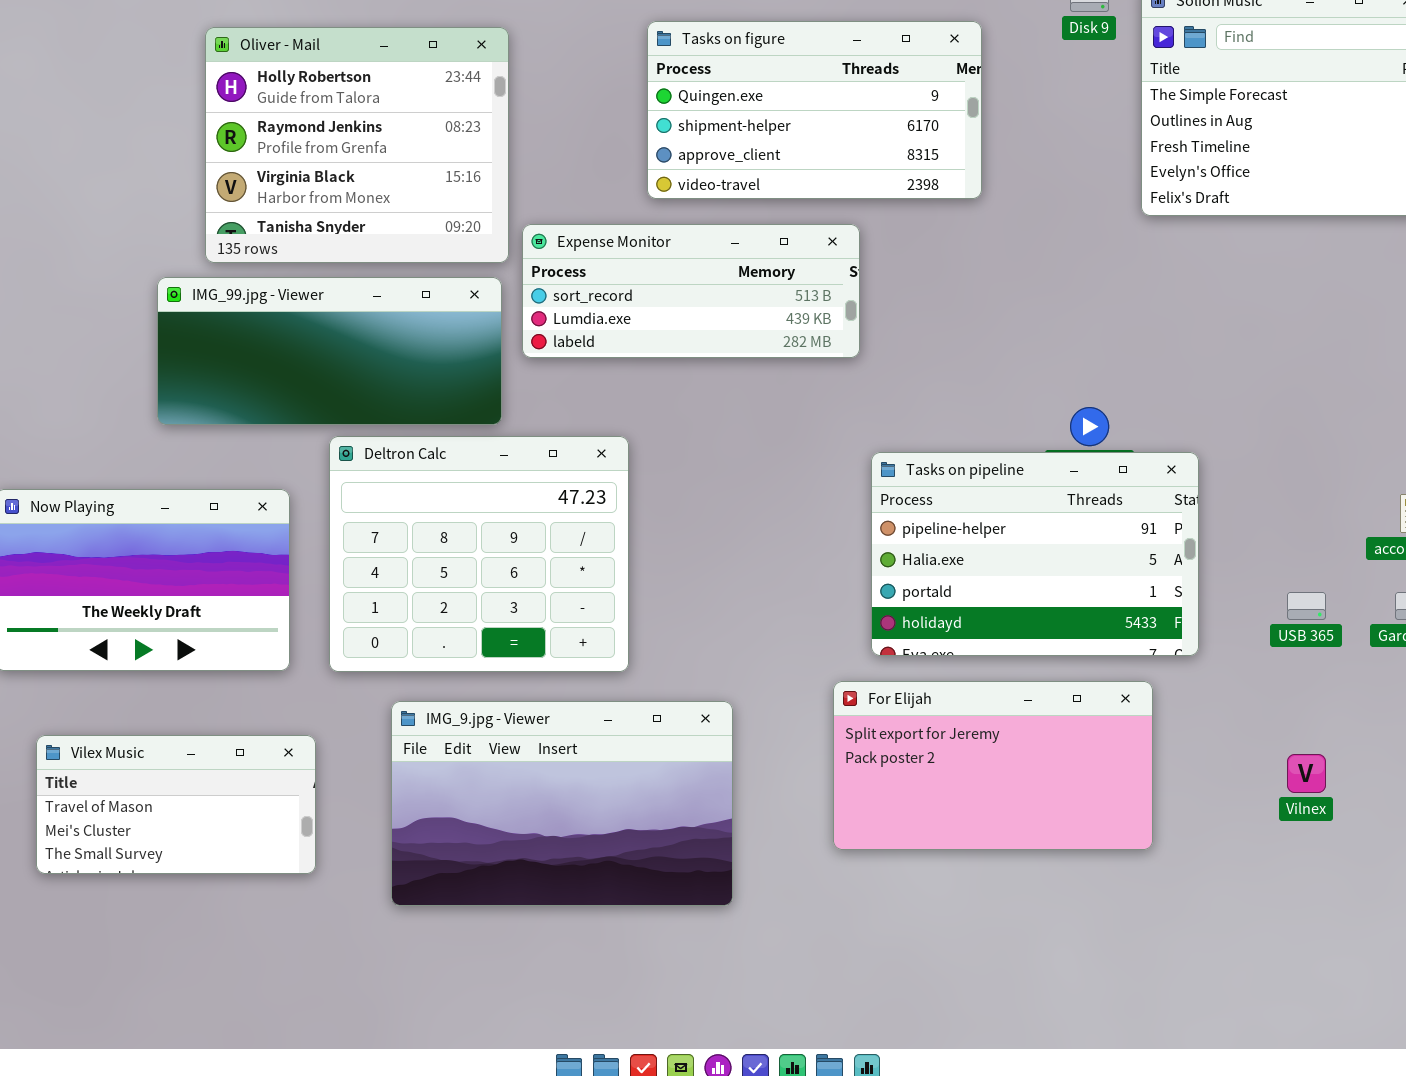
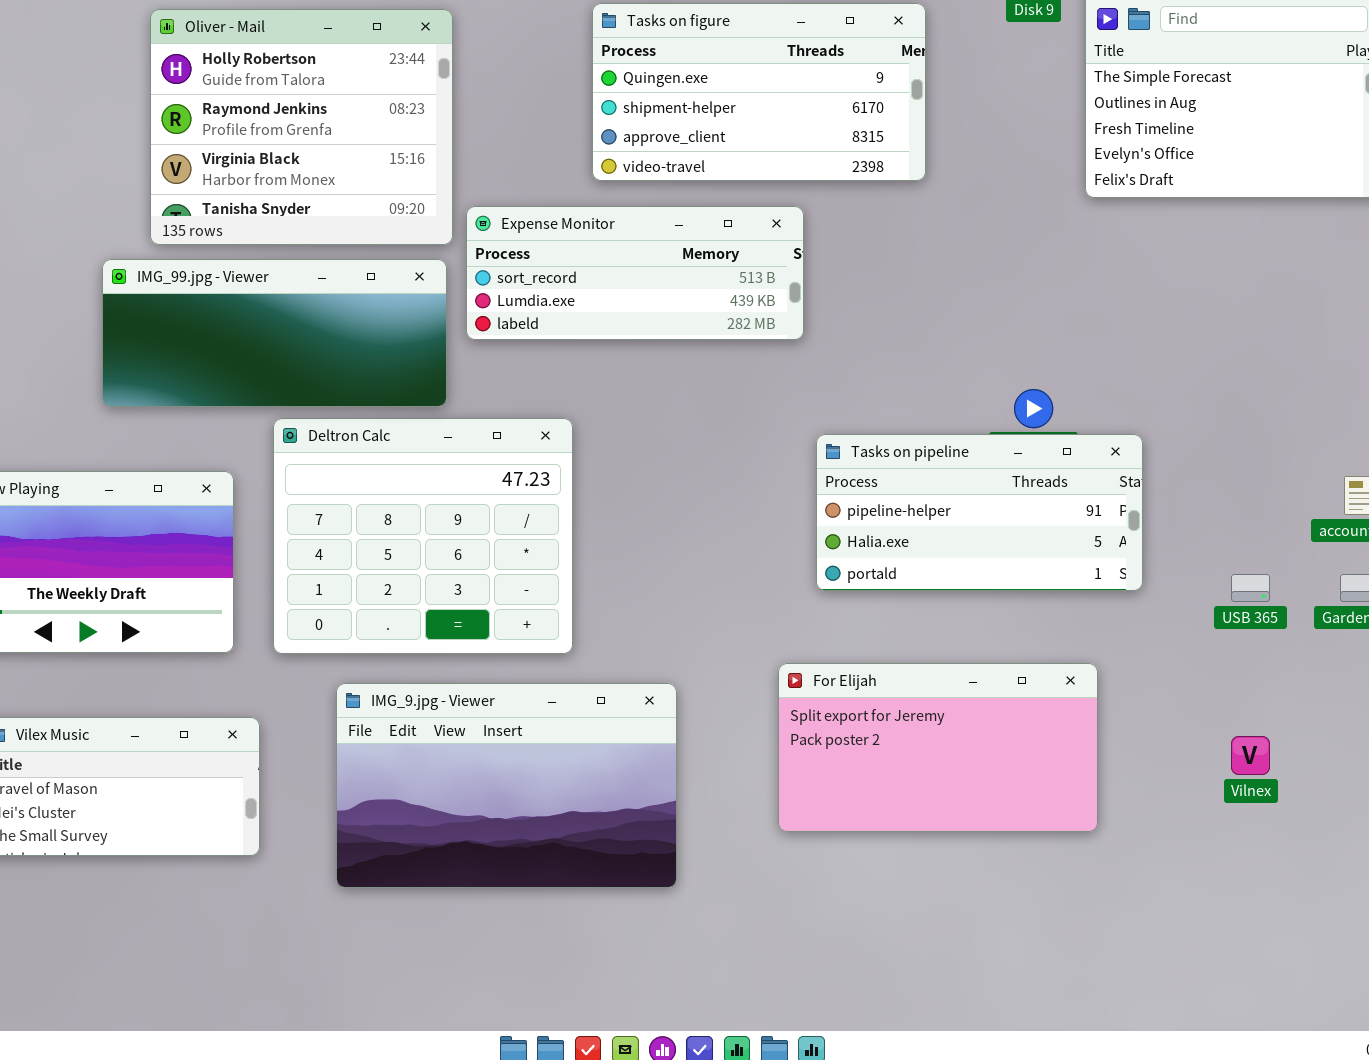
Tasks on pipeline: [871,452,1199,656] -> [816,434,1143,591], resized

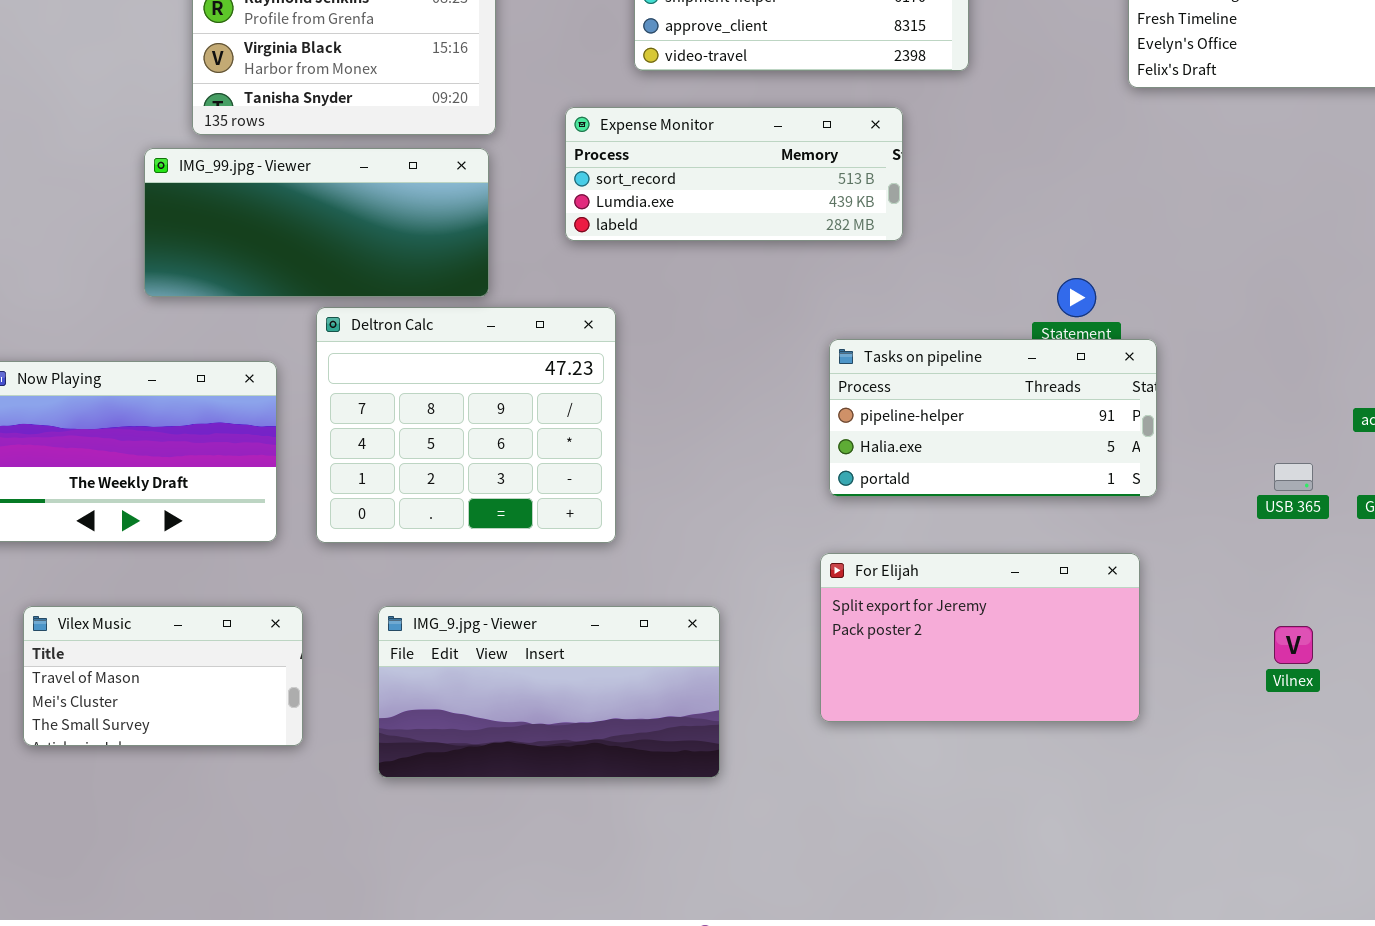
Expense Monitor: [466,206,804,340] -> [565,107,903,241], moved
Tasks on pipeline: [816,434,1143,591] -> [829,339,1157,497], moved
IMG_9.jpg - Viewer: [336,683,677,888] -> [378,606,720,778], resized

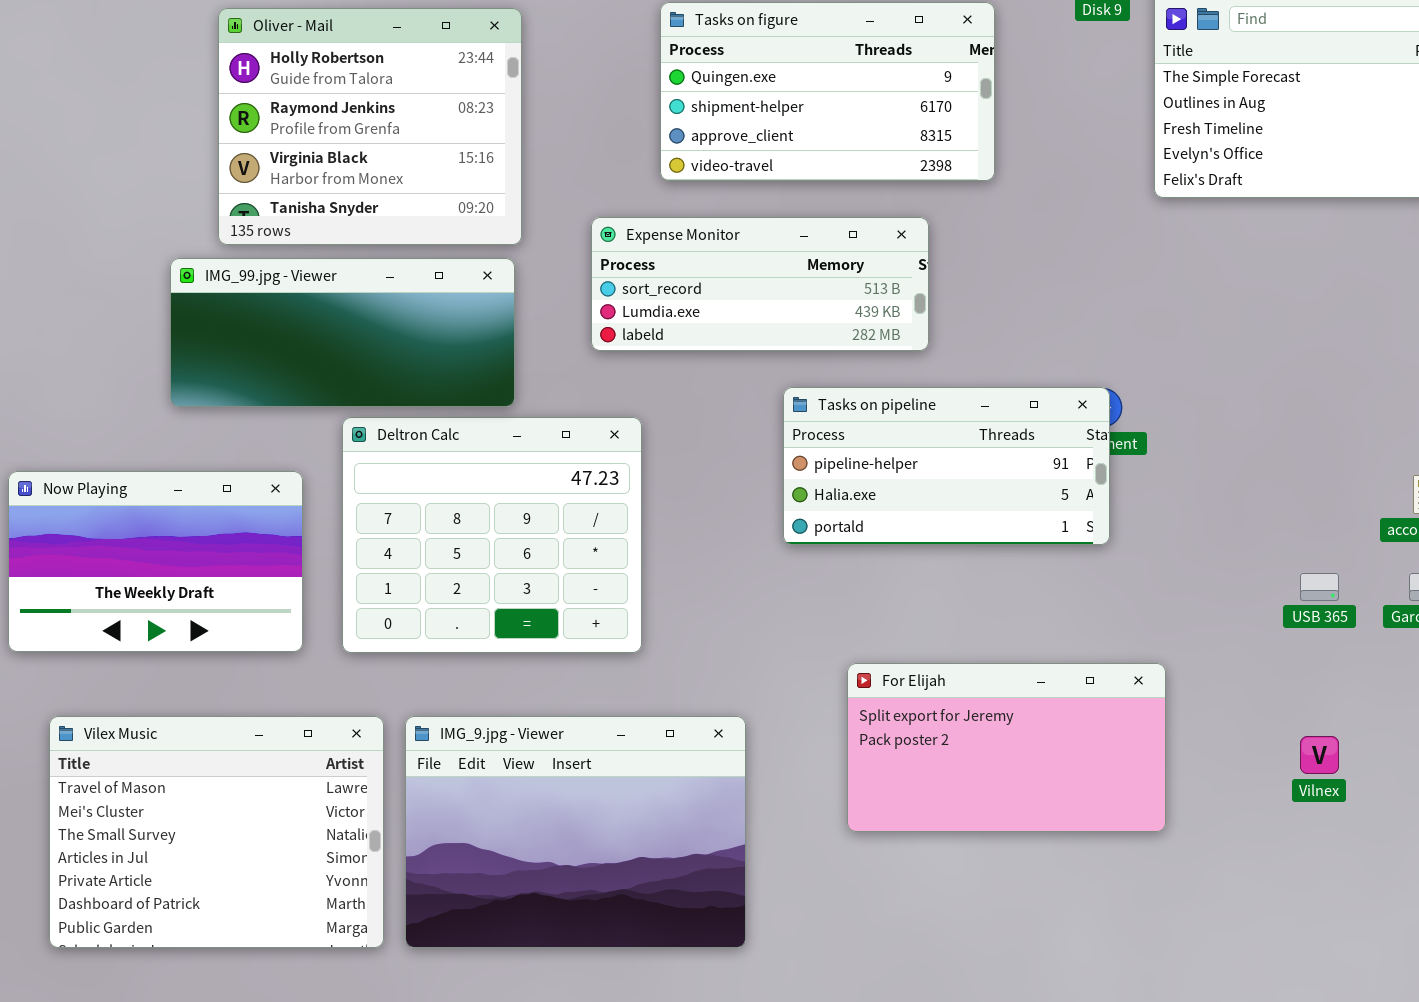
Tasks on pipeline: [829,339,1157,497] -> [783,387,1110,545], moved
Vilex Music: [23,606,303,746] -> [49,716,384,948], resized
IMG_9.jpg - Viewer: [378,606,720,778] -> [405,716,746,948], resized

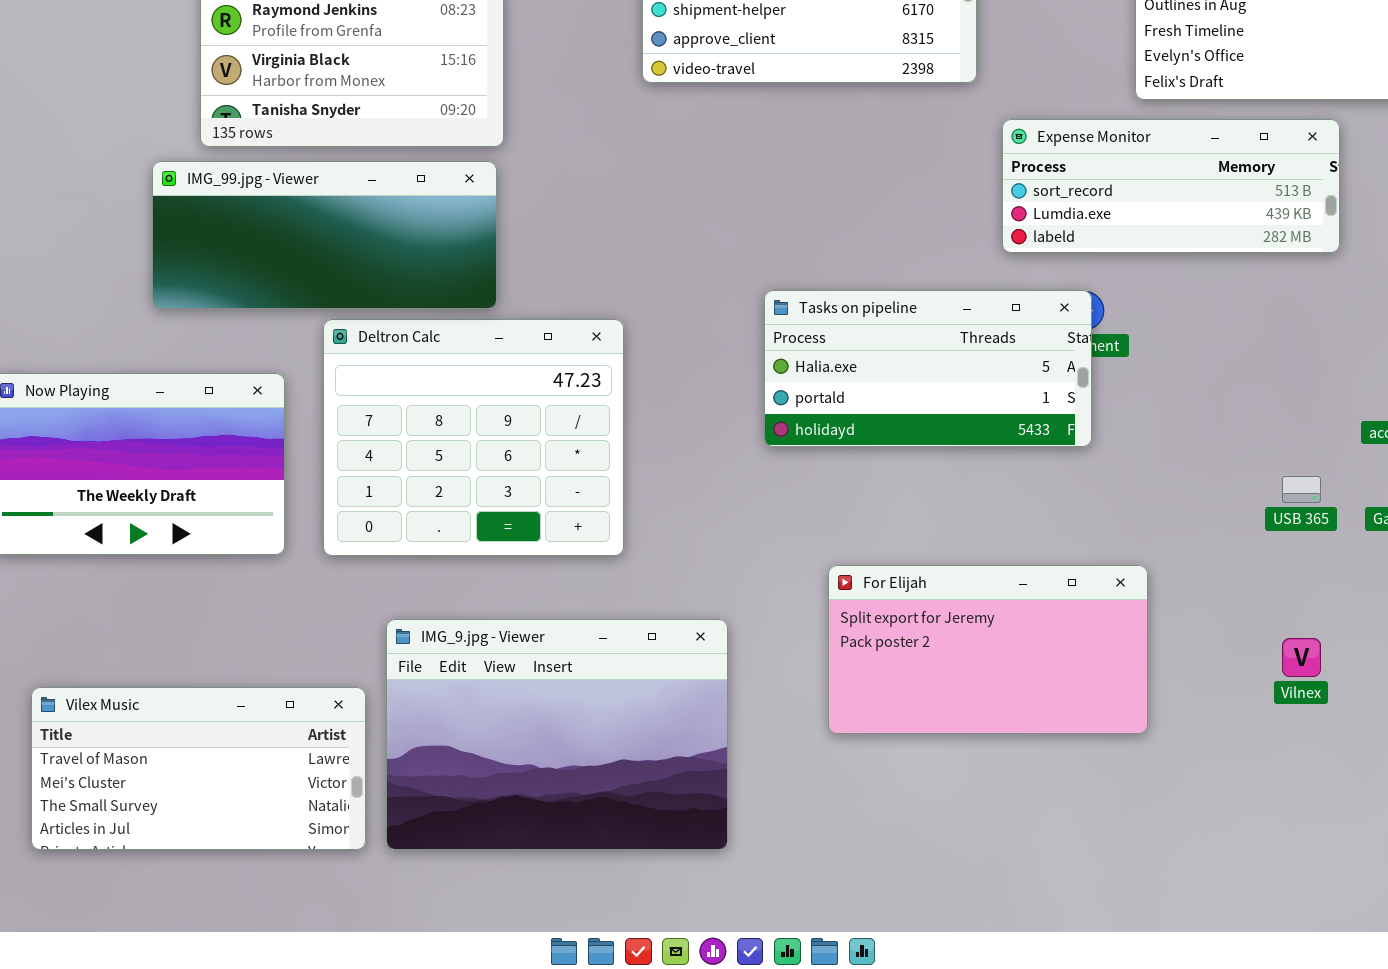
Expense Monitor: [591,217,929,351] -> [1002,119,1340,253], moved
Tasks on pipeline: [783,387,1110,545] -> [764,290,1092,447], scrolled down 1 row
Vilex Music: [49,716,384,948] -> [31,687,366,850], resized

